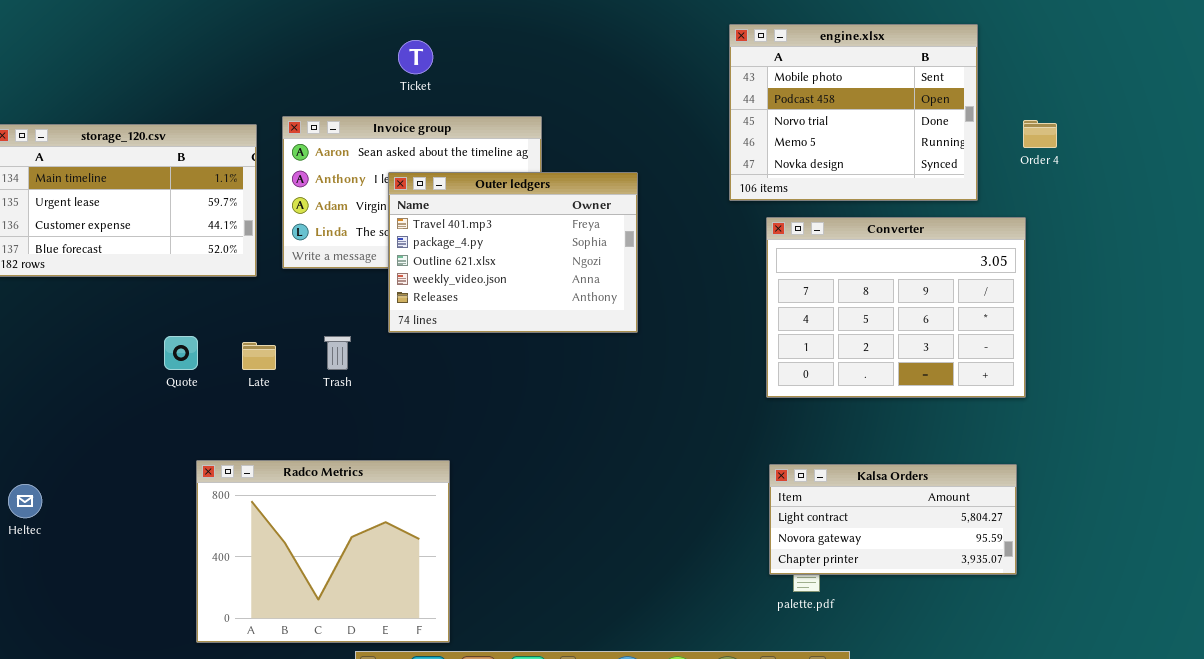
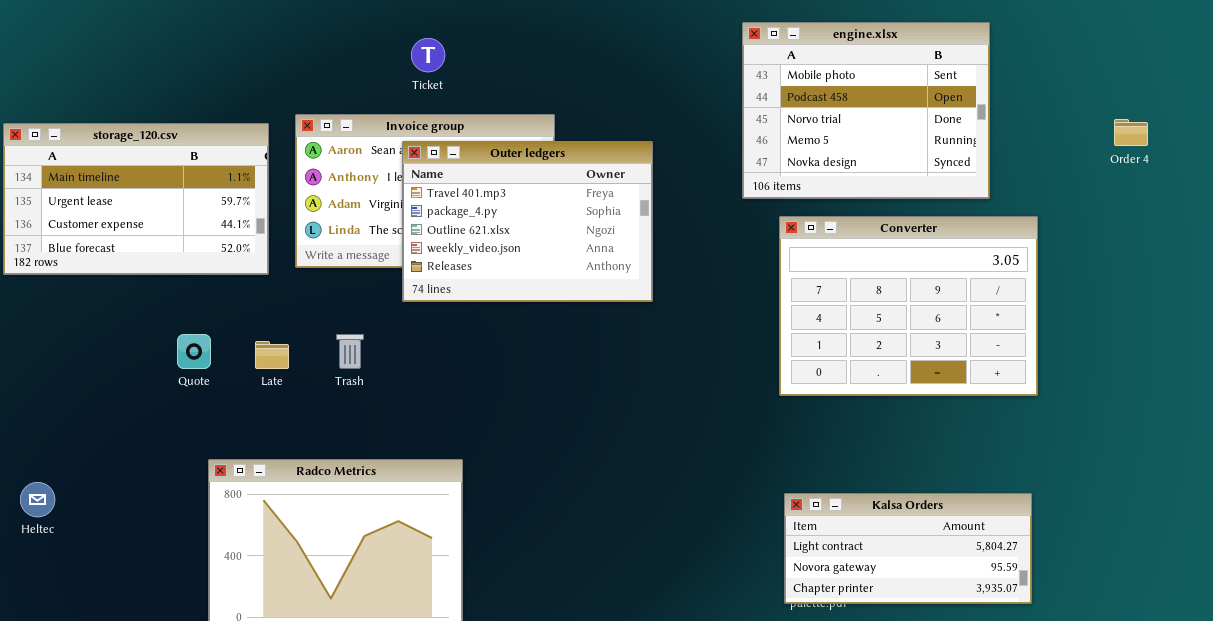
Order 4: [1023,120,1057,148] -> [1114,119,1148,146], moved
Outer ledgers: [388,172,638,333] -> [402,141,653,302], moved
Kalsa Orders: [769,464,1017,575] -> [784,493,1032,604], moved

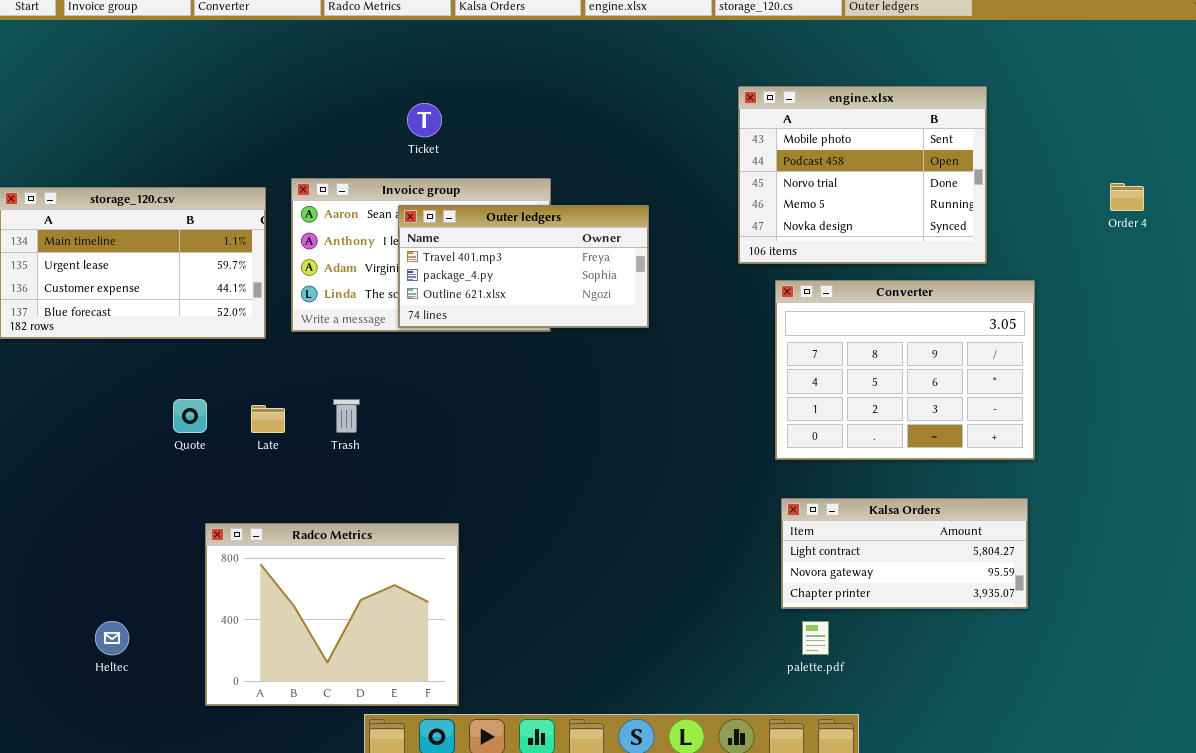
Outer ledgers: [402,141,653,302] -> [398,205,649,328], resized
Heltec: [20,482,55,517] -> [95,621,129,655], moved
Kalsa Orders: [784,493,1032,604] -> [781,498,1028,609], moved

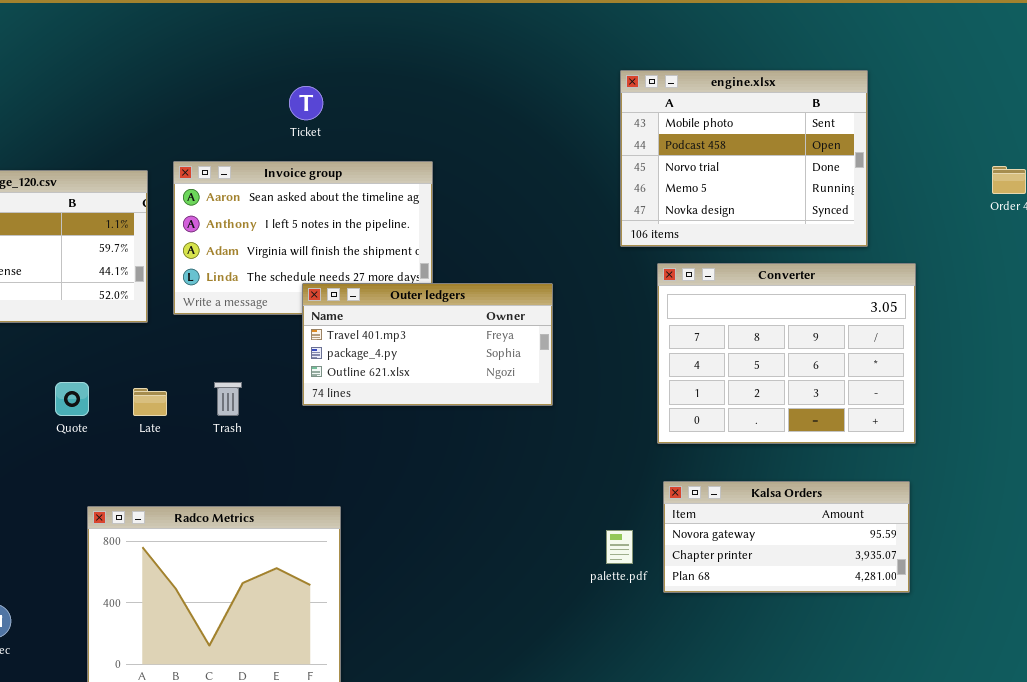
Outer ledgers: [398,205,649,328] -> [302,283,553,406], moved
Kalsa Orders: [781,498,1028,609] -> [663,481,910,593], scrolled down 1 row
palette.pdf: [802,621,829,655] -> [606,530,633,564], moved

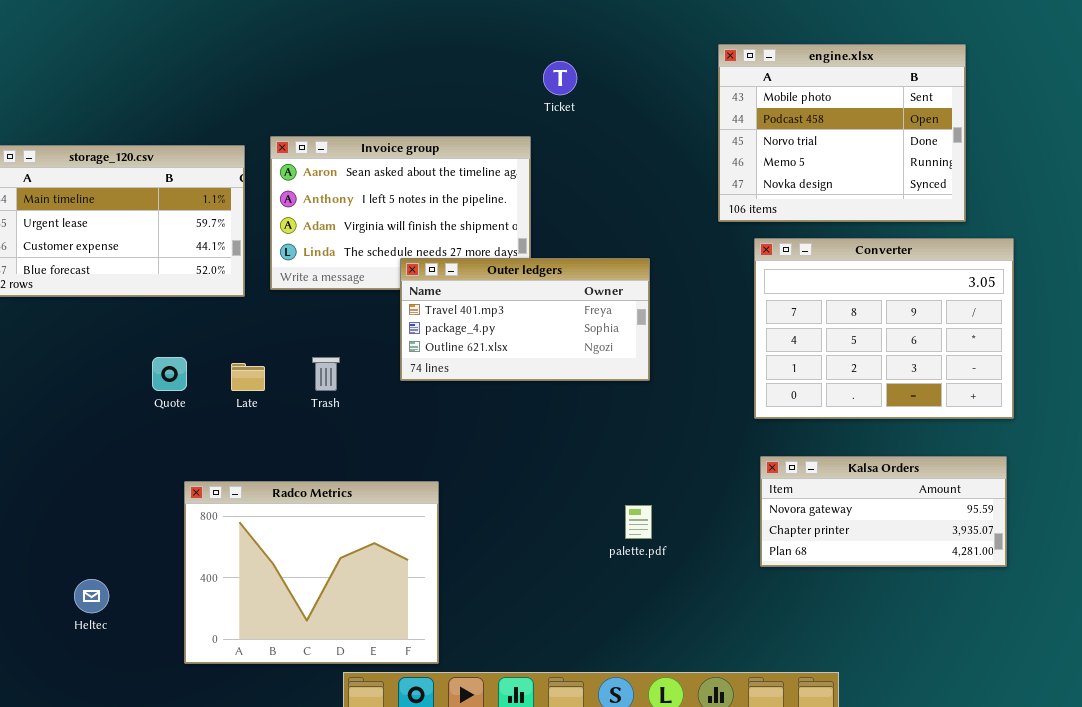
Ticket: [289,86,323,120] -> [543,61,577,95], moved
palette.pdf: [606,530,633,564] -> [625,505,652,539], moved

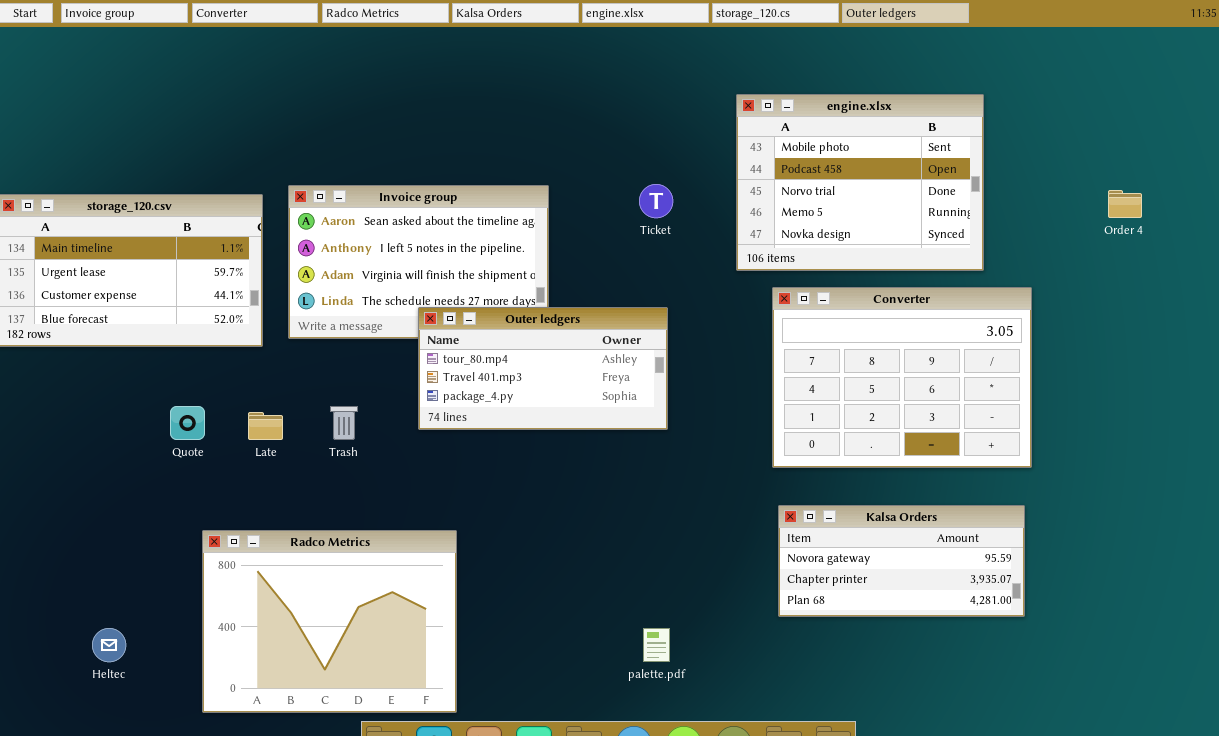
Ticket: [543,61,577,95] -> [639,184,673,218], moved
Outer ledgers: [400,258,650,381] -> [418,307,668,430], scrolled up 1 row
palette.pdf: [625,505,652,539] -> [643,628,670,662], moved

